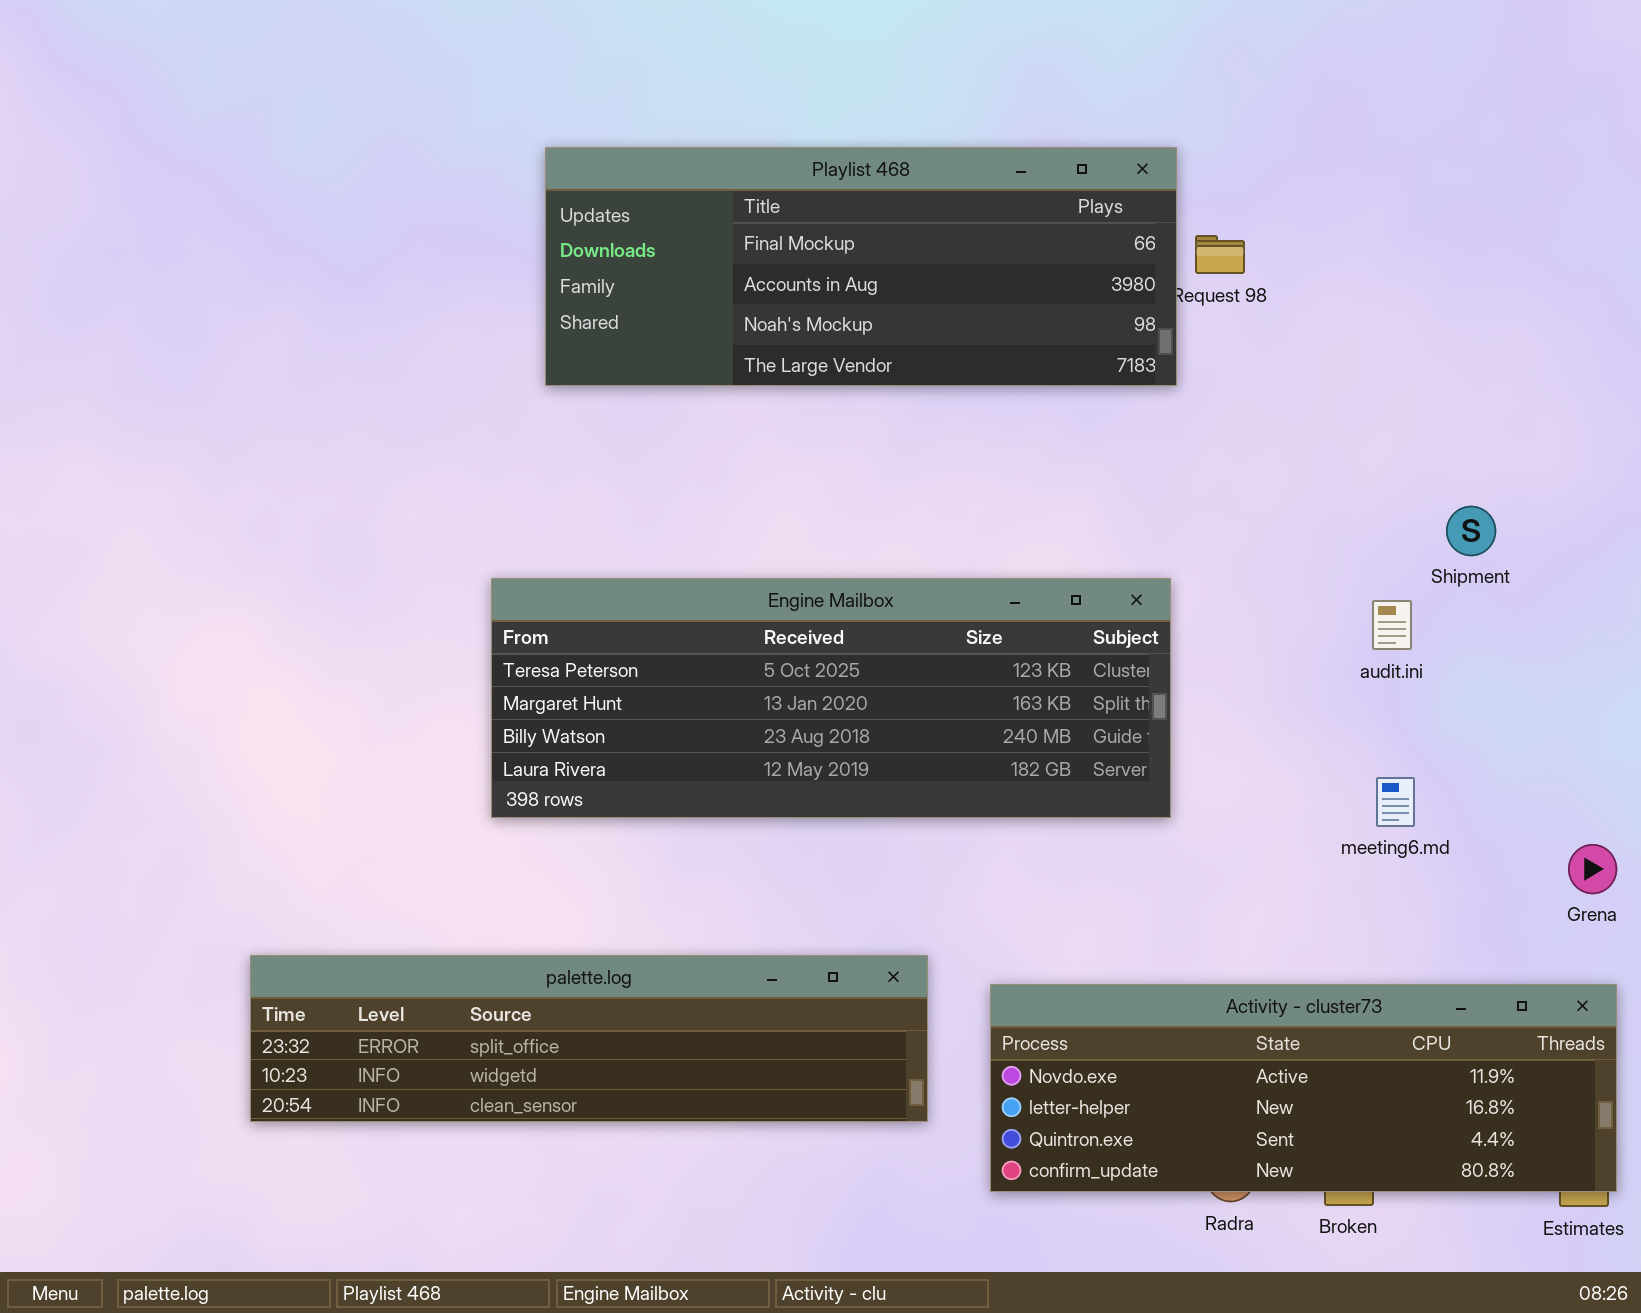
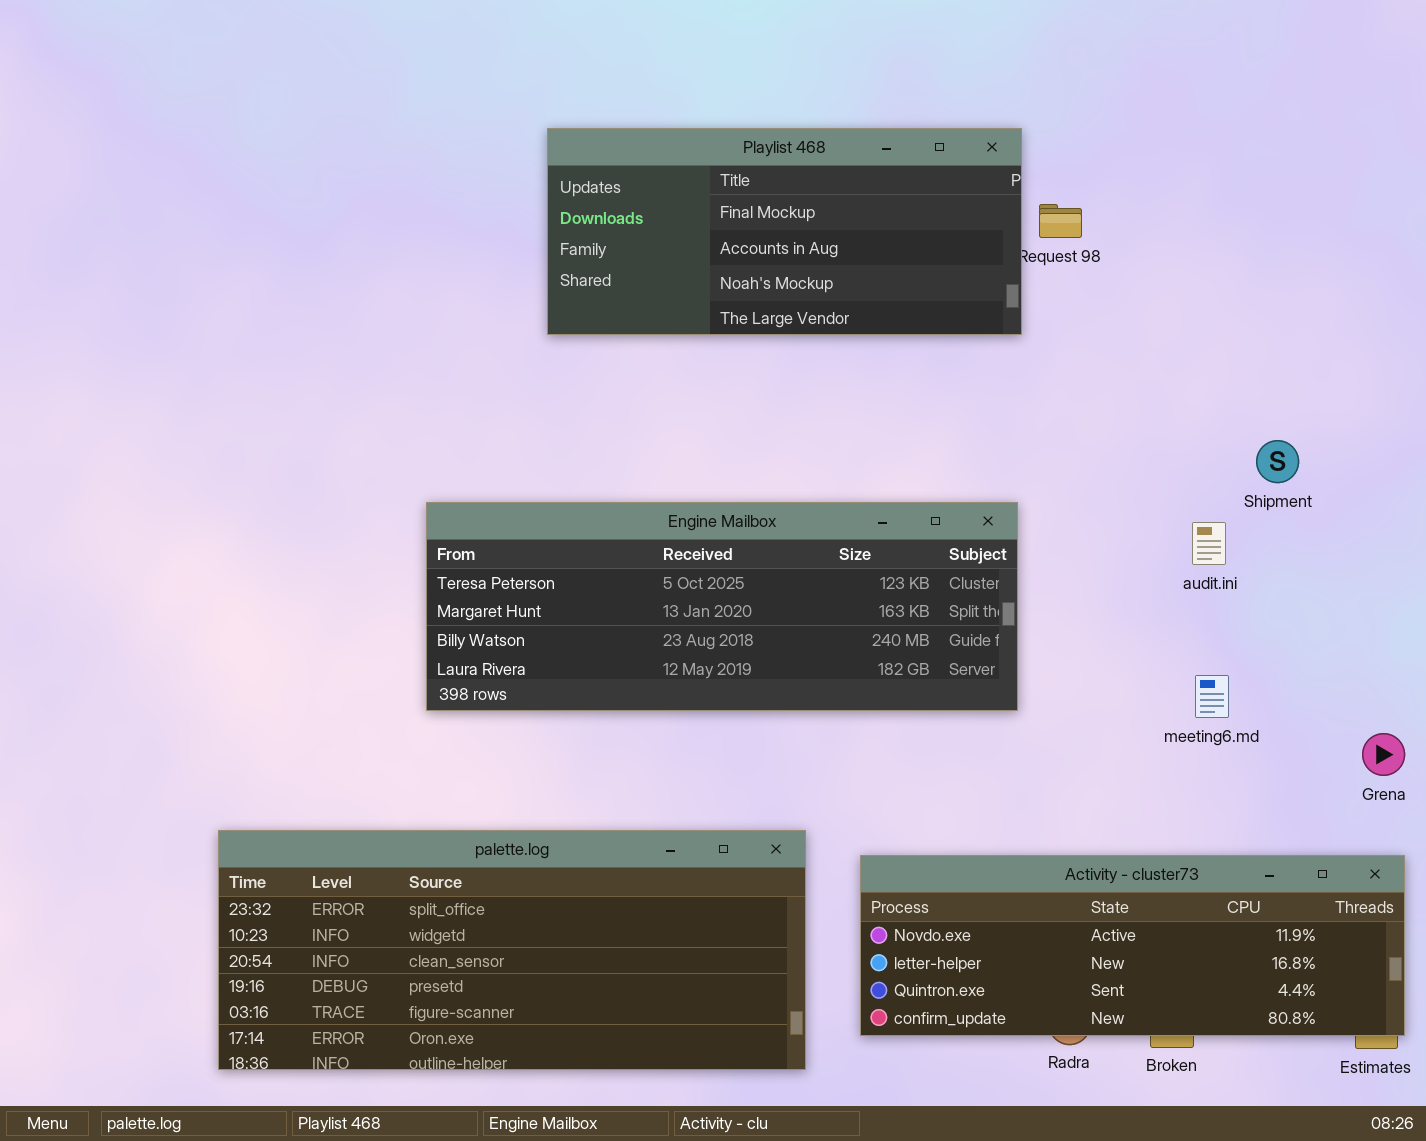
Playlist 468: [545,147,1177,386] -> [547,128,1022,335], resized
palette.log: [250,955,928,1122] -> [218,830,806,1070], resized

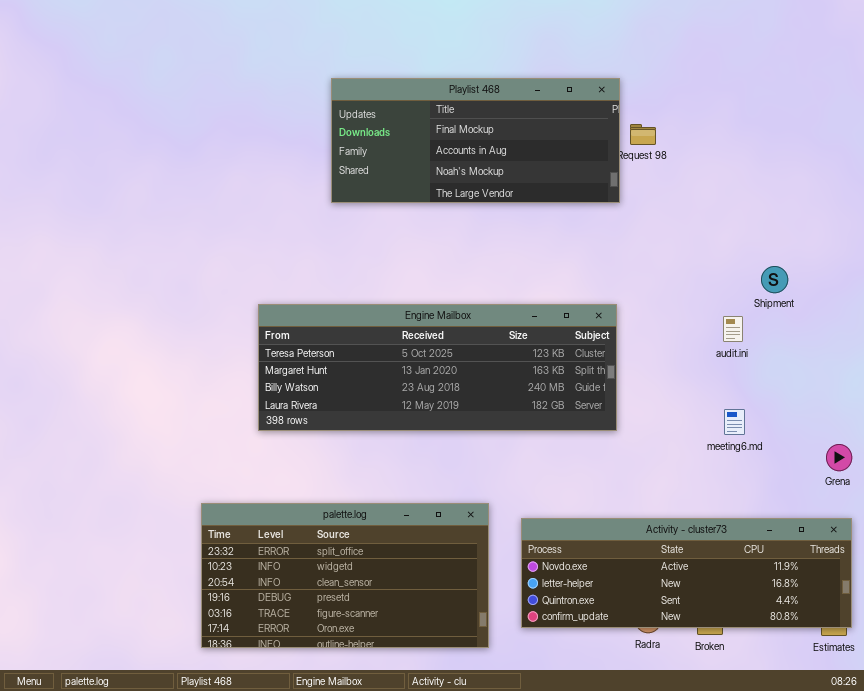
palette.log: [218,830,806,1070] -> [201,503,489,648], resized

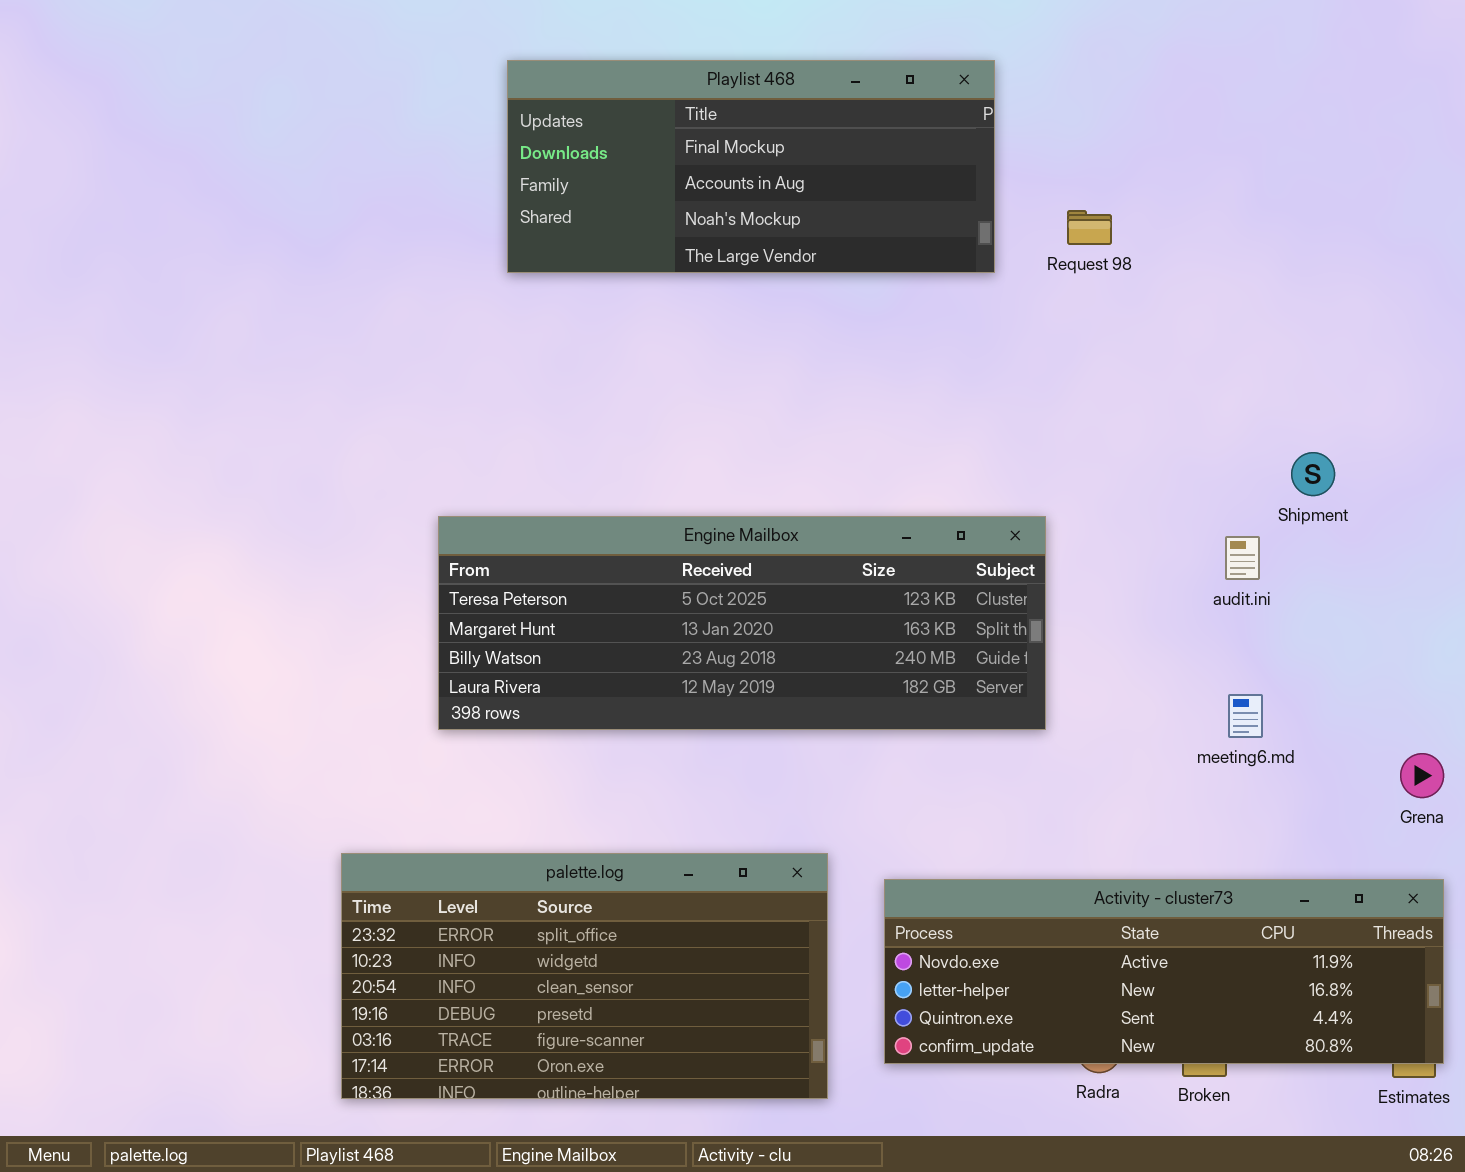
Playlist 468: [331,78,620,203] -> [507,60,995,273], moved

